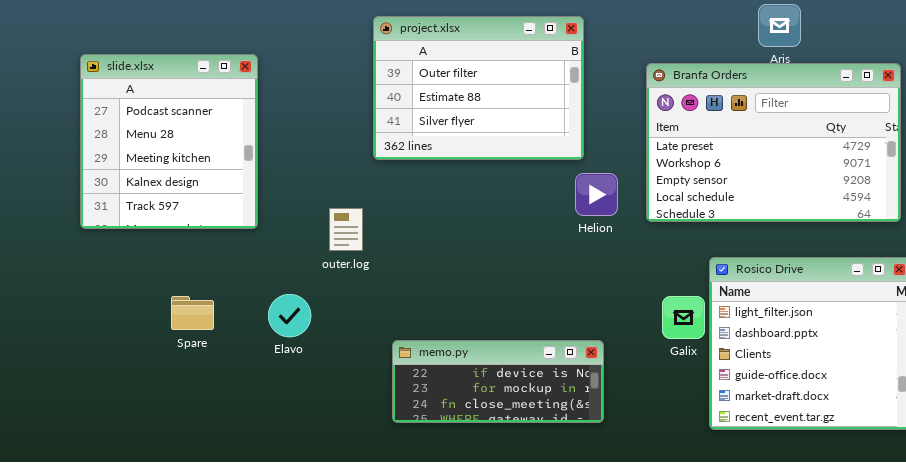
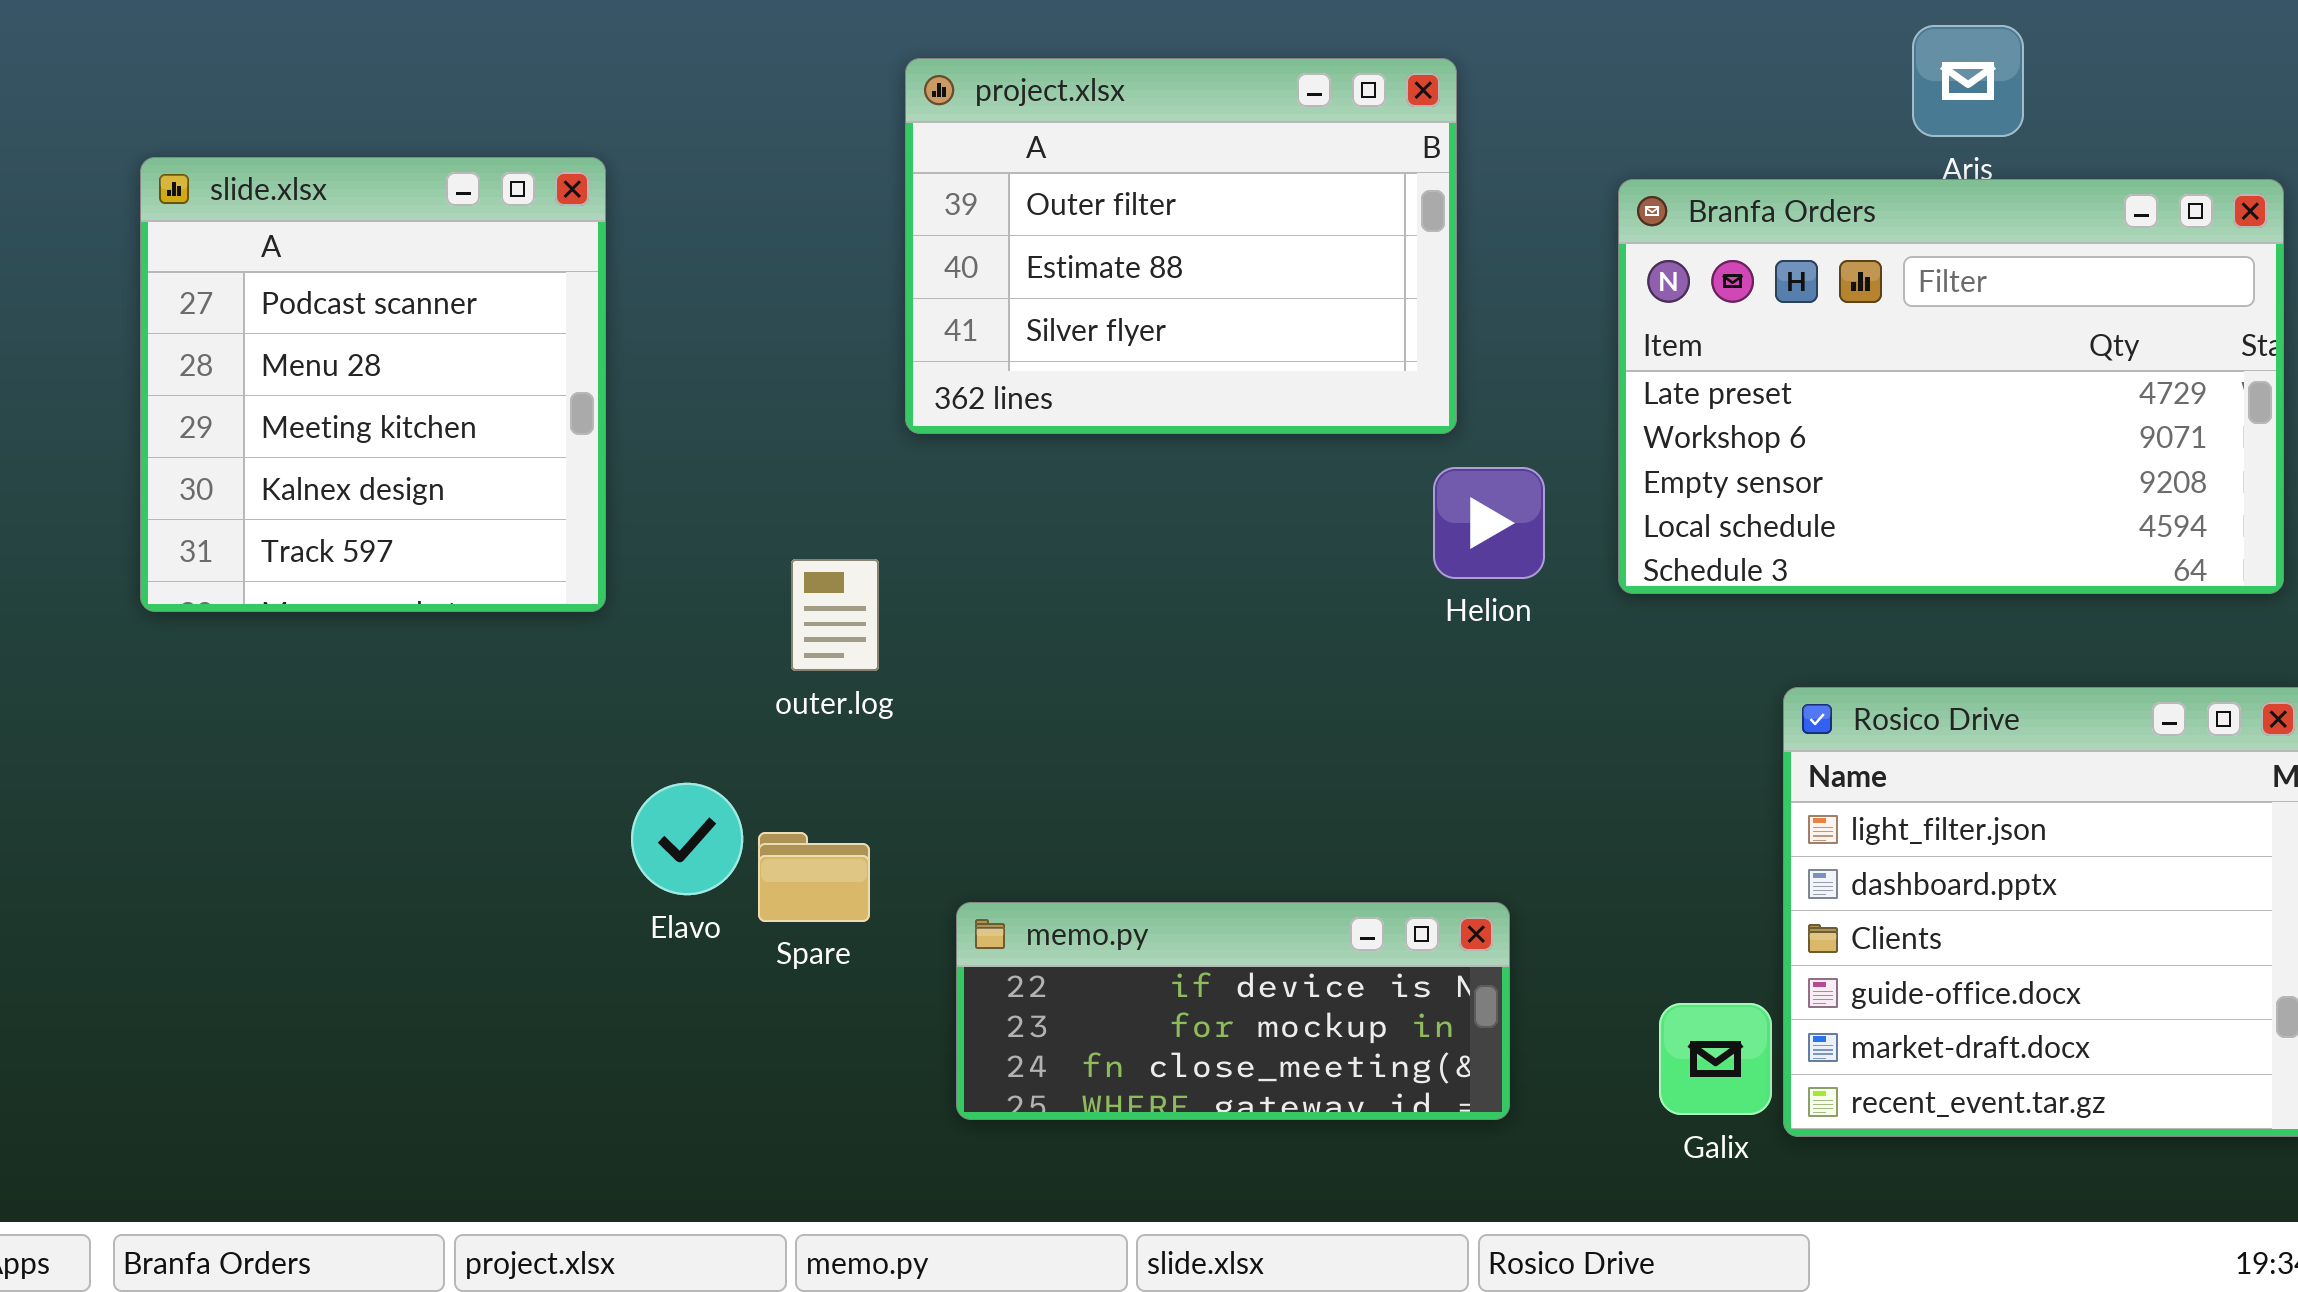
Spare: [171,296,214,330] -> [758,832,870,922], moved
Galix: [662,296,705,339] -> [1659,1003,1772,1115], moved

